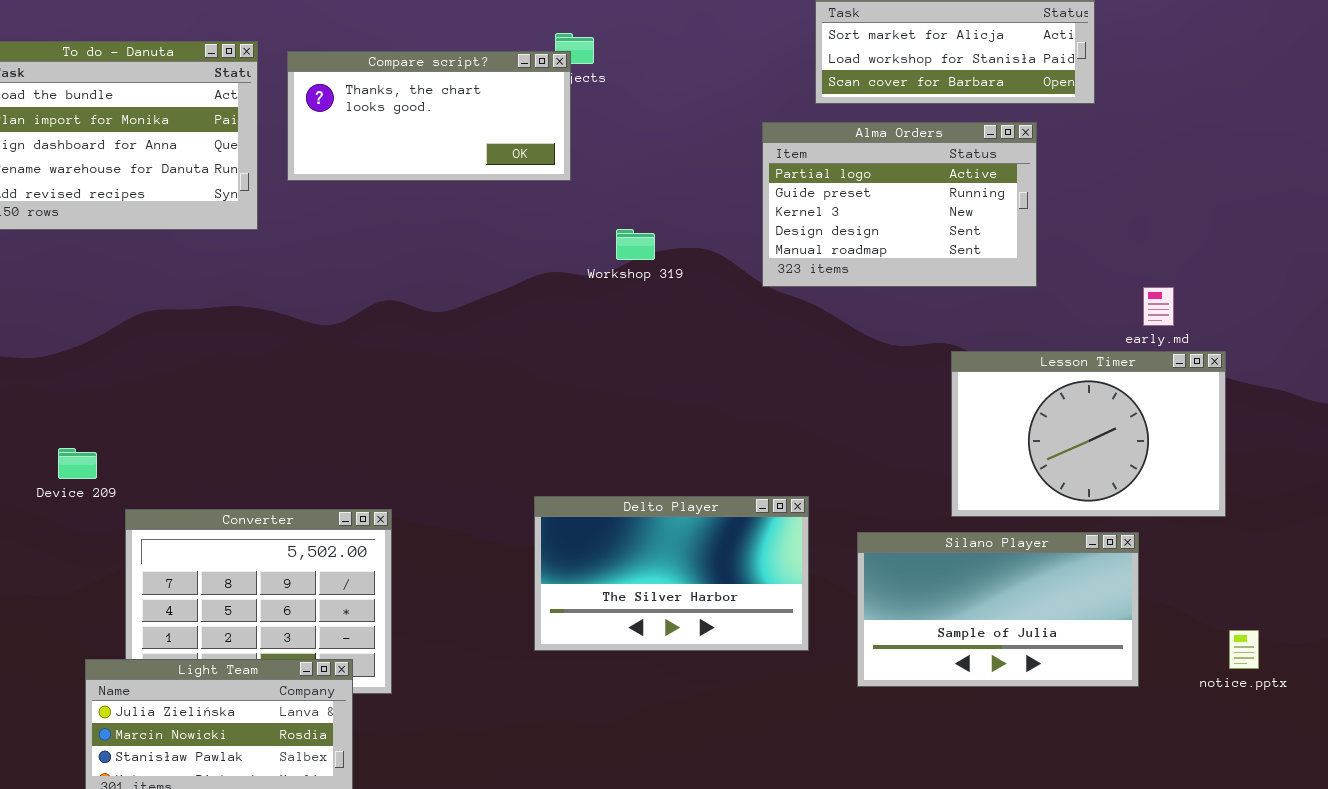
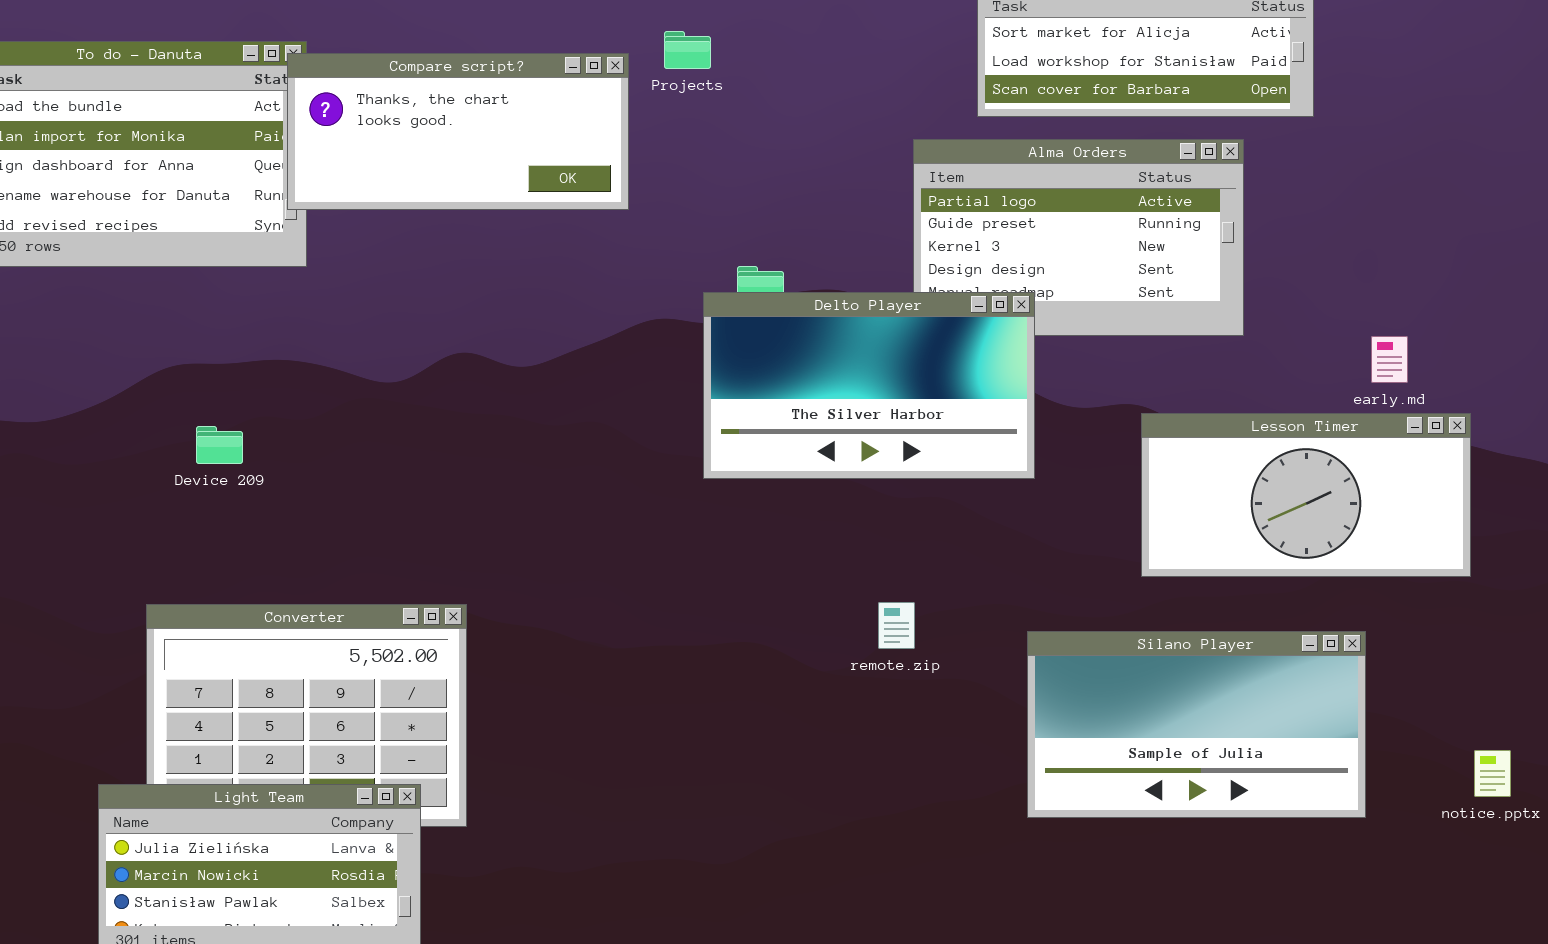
Compare script?: [287,51,571,181] -> [287,53,629,210], moved
Lesson Timer: [951,351,1226,517] -> [1141,413,1471,577], resized
Device 209: [58,448,97,479] -> [196,426,243,464], moved
Delto Player: [534,496,809,651] -> [703,292,1035,479], moved

